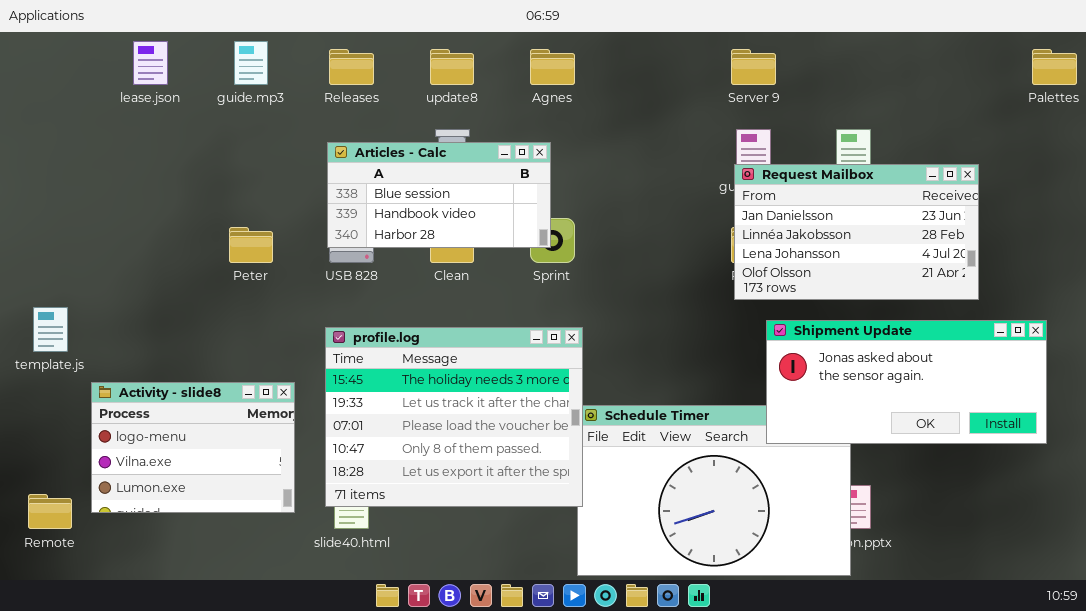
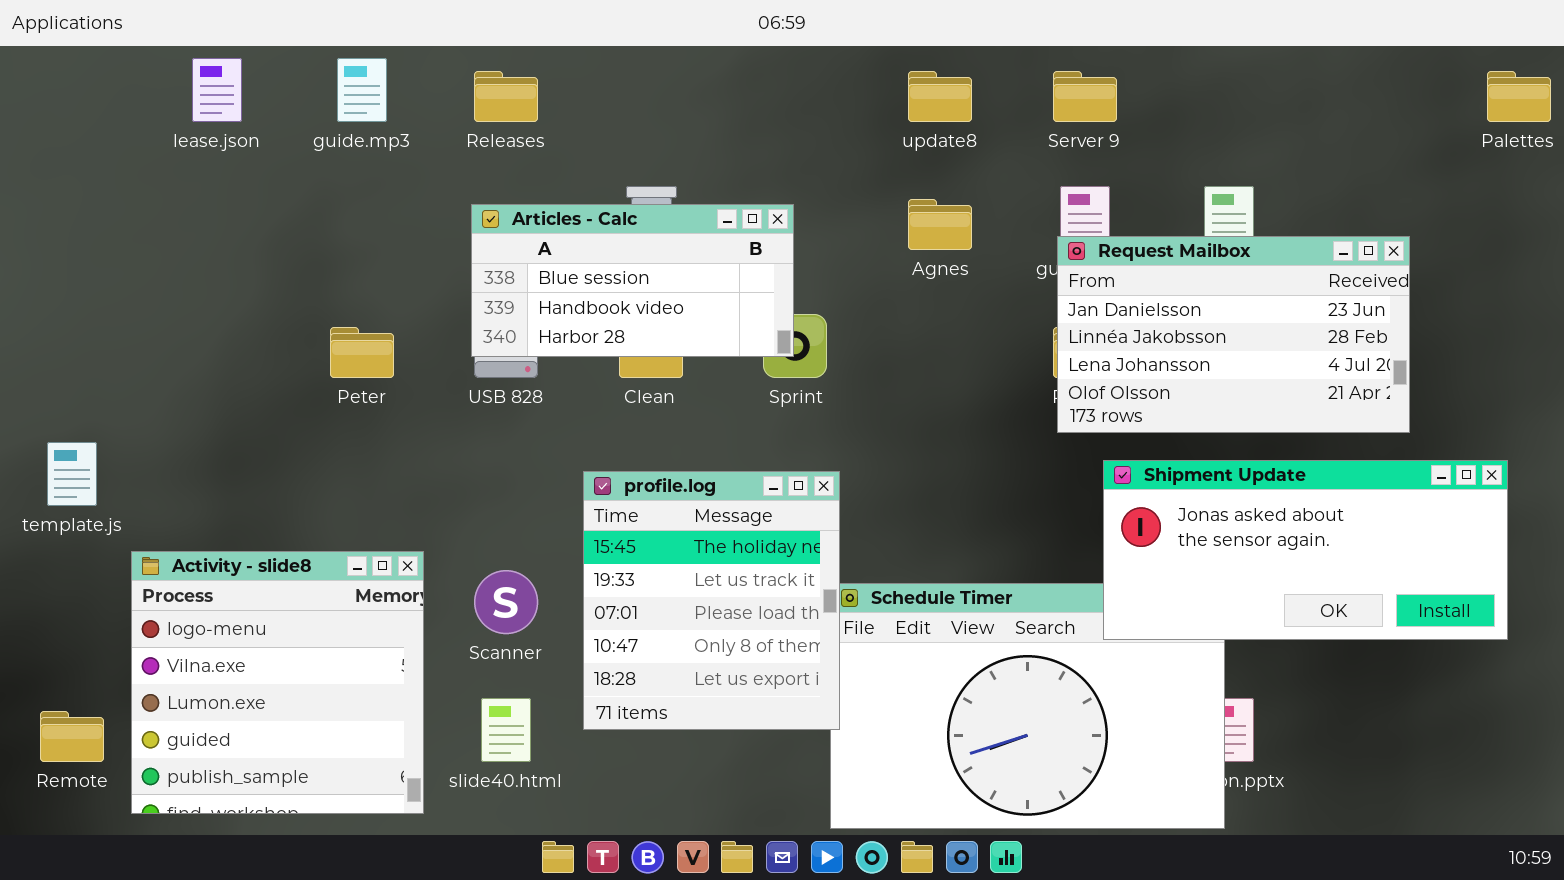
update8: [430,49,474,85] -> [908,71,972,122], moved
Agnes: [530,49,575,85] -> [908,199,972,250], moved
profile.log: [325,327,583,507] -> [583,471,840,730], resized
Activity - slide8: [91,382,295,513] -> [131,551,424,814], resized

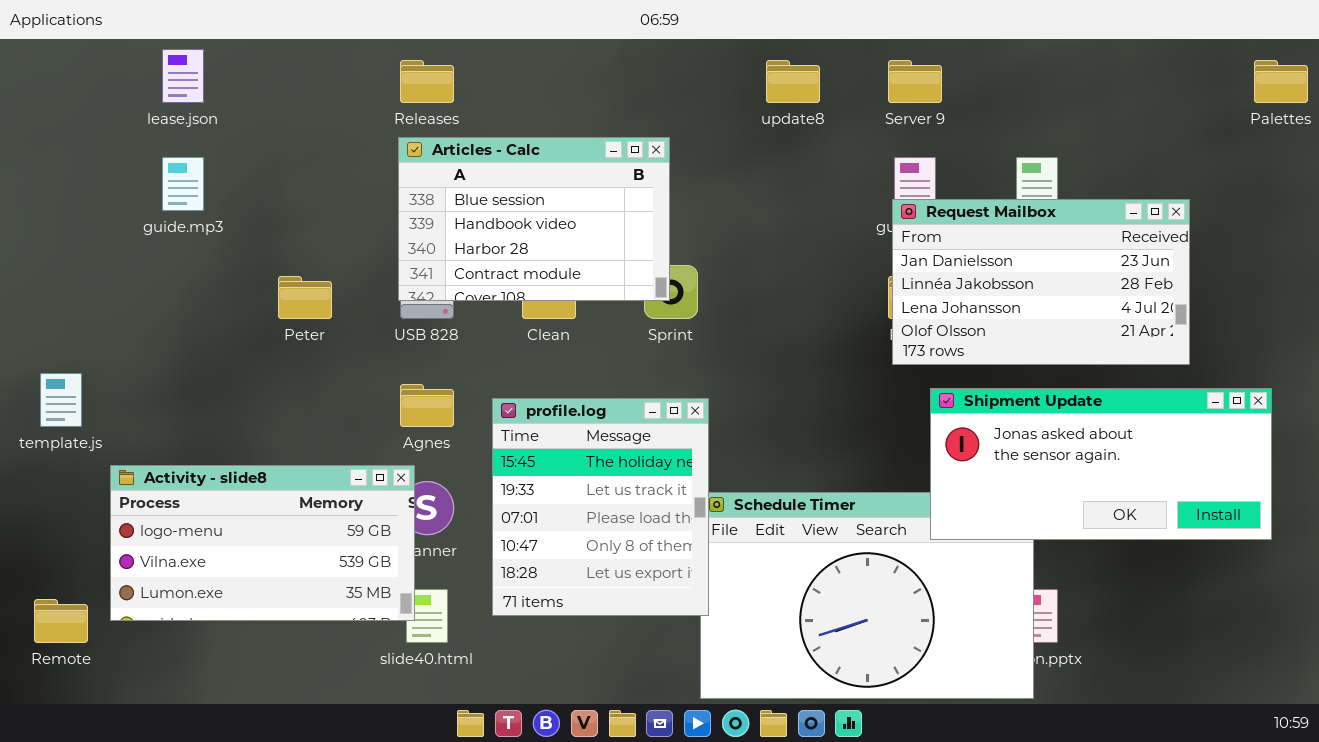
guide.mp3: [337,58,387,122] -> [162,157,204,211], moved
Agnes: [908,199,972,250] -> [400,384,454,427], moved
Articles - Calc: [471,204,794,357] -> [398,137,670,301], resized
Activity - slide8: [131,551,424,814] -> [110,465,415,621], resized

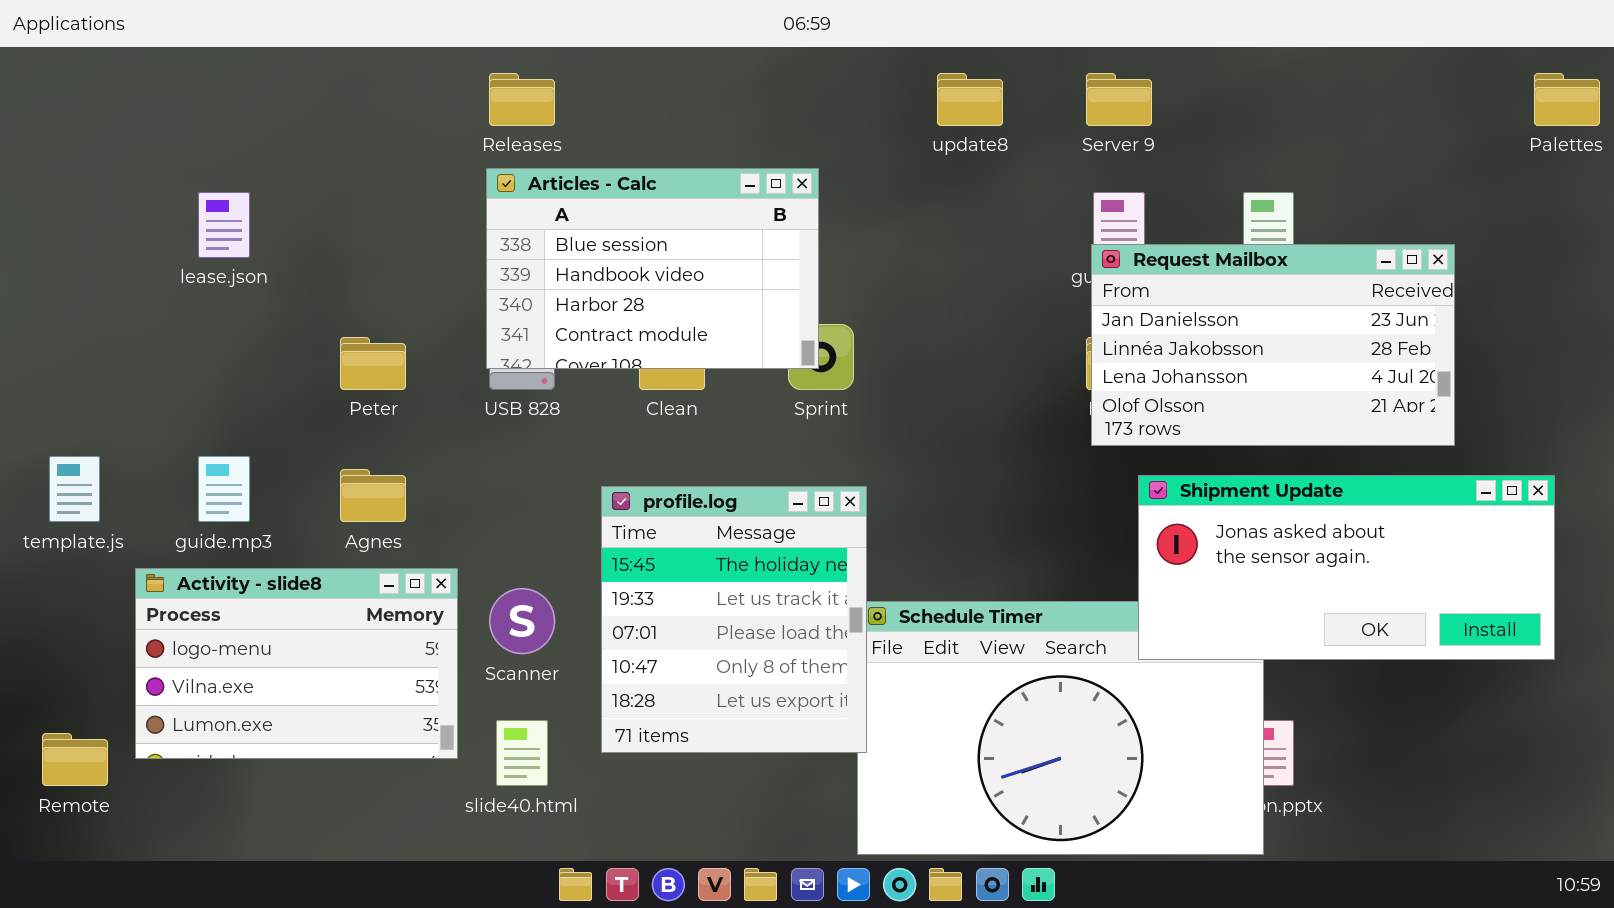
lease.json: [162,49,204,103] -> [198,192,250,258], moved
guide.mp3: [162,157,204,211] -> [198,456,250,522], moved
Agnes: [400,384,454,427] -> [340,469,406,522], moved
Activity - slide8: [110,465,415,621] -> [135,568,458,759], resized

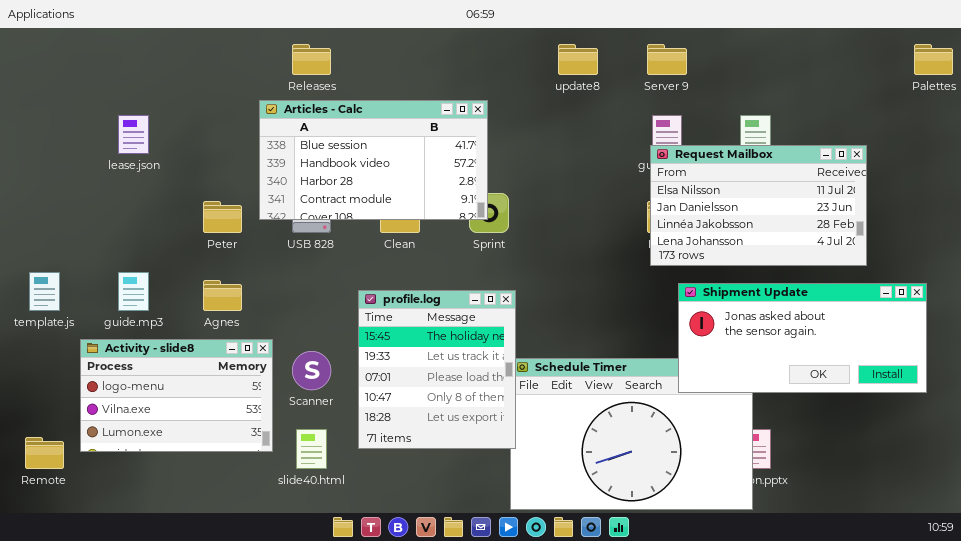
Articles - Calc: [486,168,819,369] -> [259,100,488,220], resized
Request Mailbox: [1091,244,1455,446] -> [650,145,867,266], scrolled up 1 row

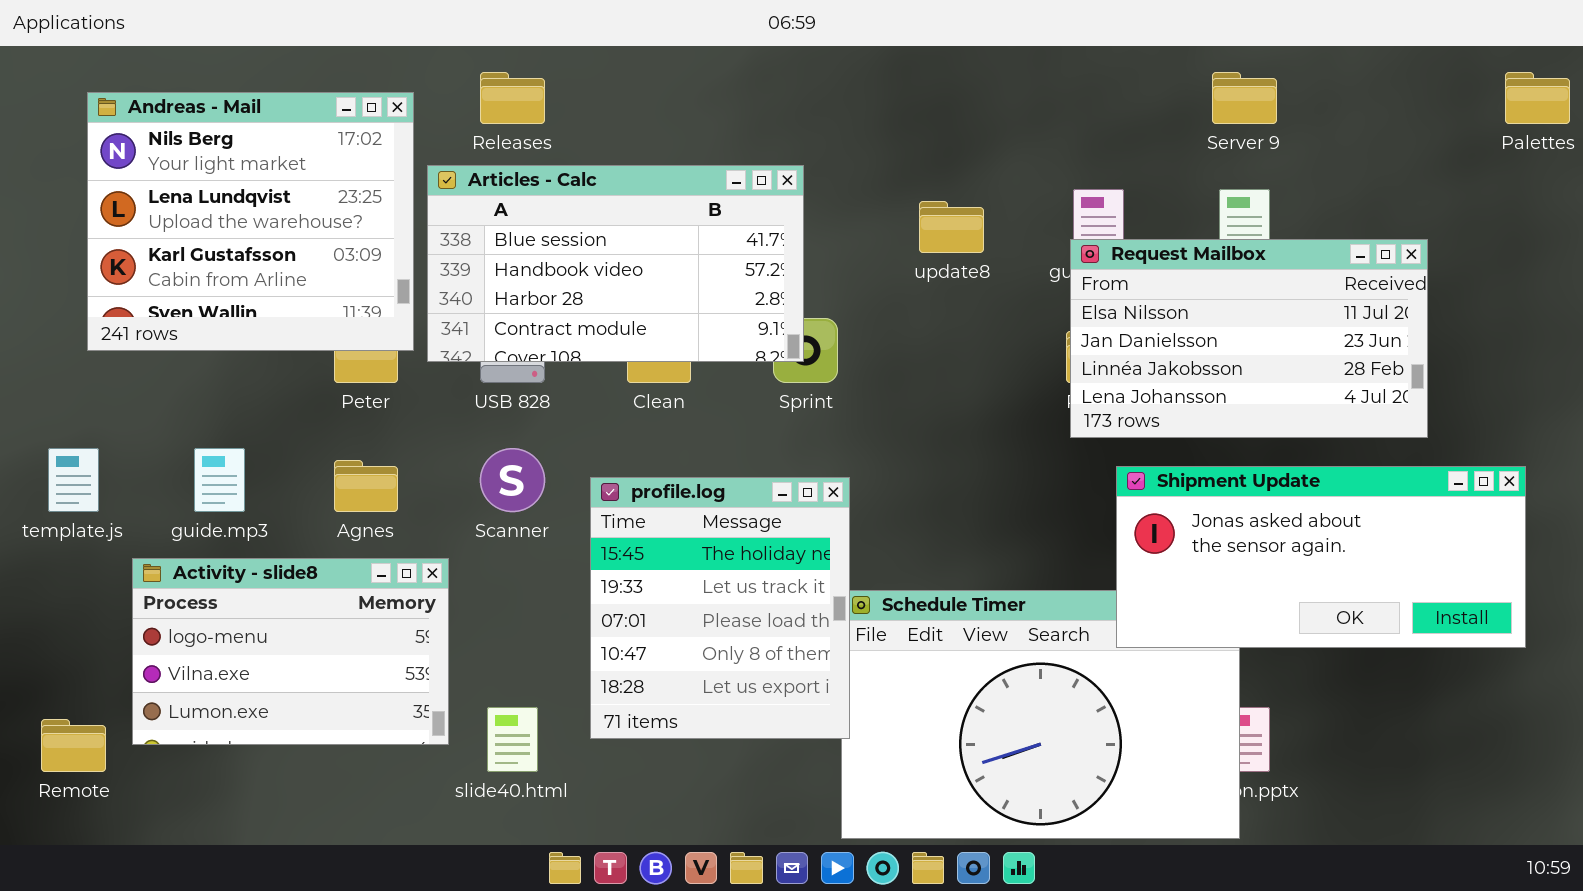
update8: [558,44,598,75] -> [919,201,984,253], moved
Server 9: [647,44,687,75] -> [1212,72,1277,124], moved
Andreas - Mail: none -> [87,92,414,351], opened
Scanner: [292,351,331,390] -> [480,448,545,512], moved

